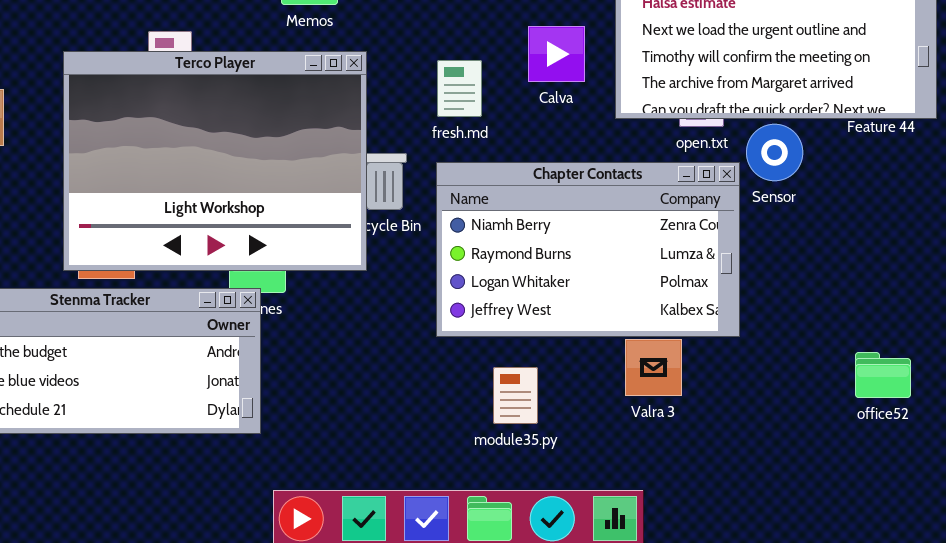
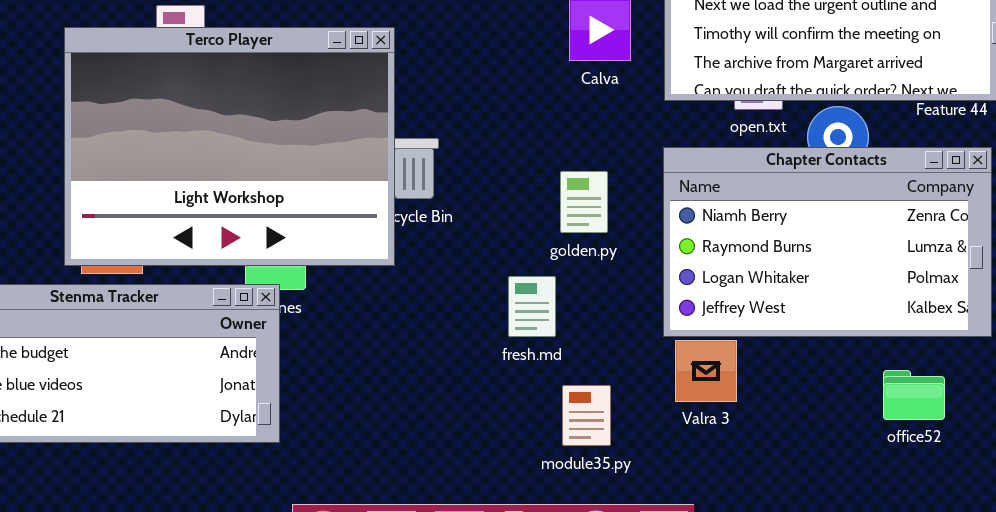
fresh.md: [437,60,482,117] -> [508,276,556,337], moved
Chapter Contacts: [436,162,740,337] -> [663,147,992,337], moved
office52: [855,352,911,398] -> [883,370,945,420], moved
module35.py: [493,367,538,424] -> [562,385,611,446], moved

